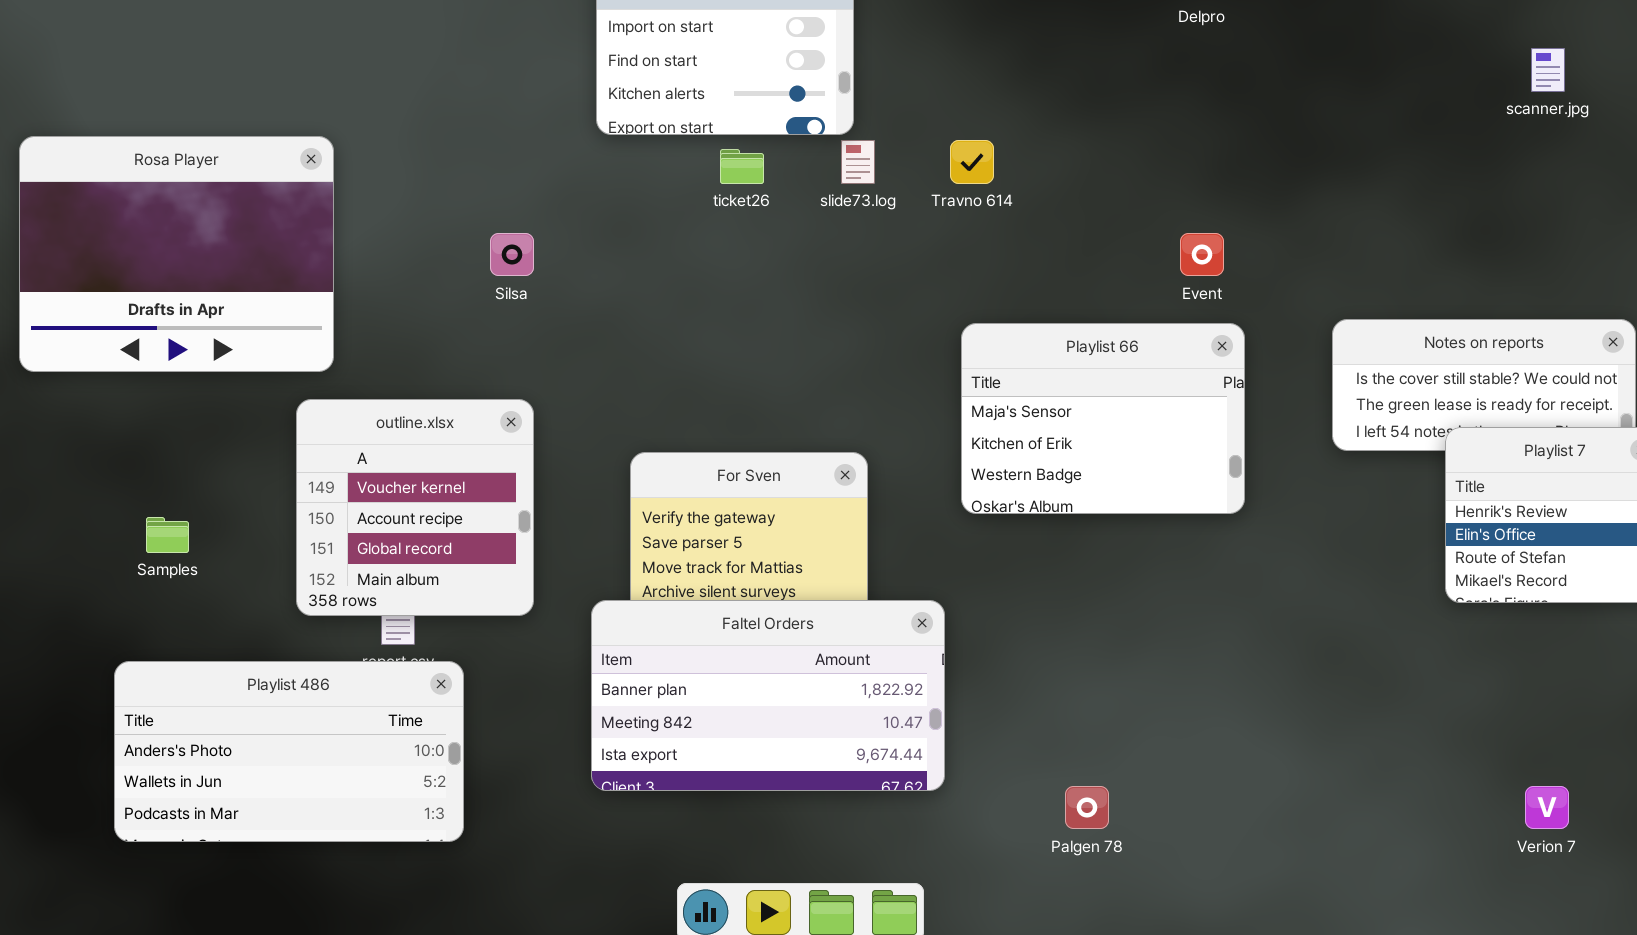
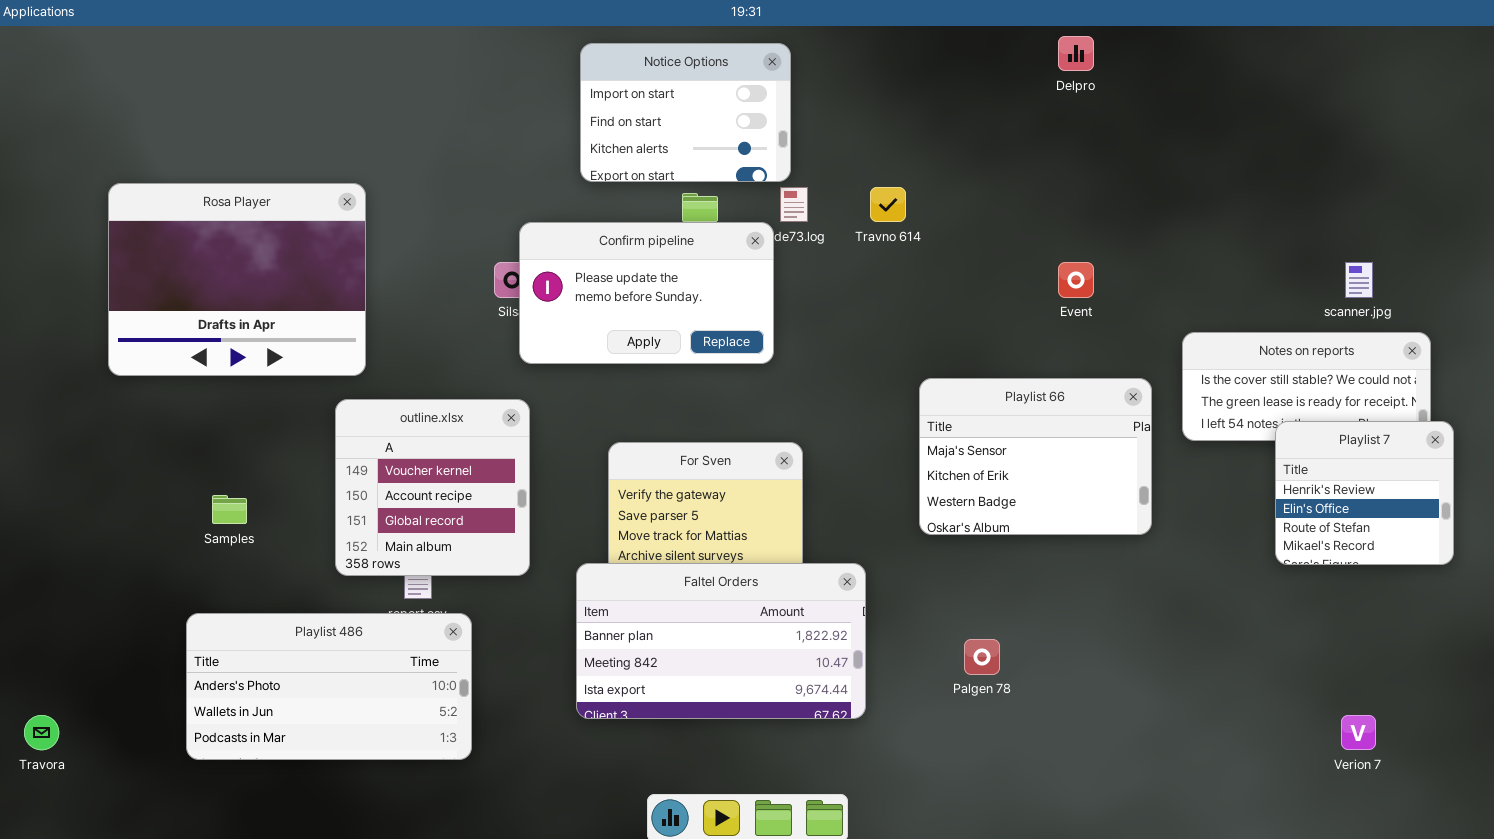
scanner.jpg: [1531,48,1565,92] -> [1345,262,1373,298], moved
Confirm pipeline: none -> [519,222,774,364], opened
Playlist 66: [961,323,1245,514] -> [919,378,1152,535], moved
Palgen 78: [1065,786,1109,829] -> [964,639,1000,675], moved

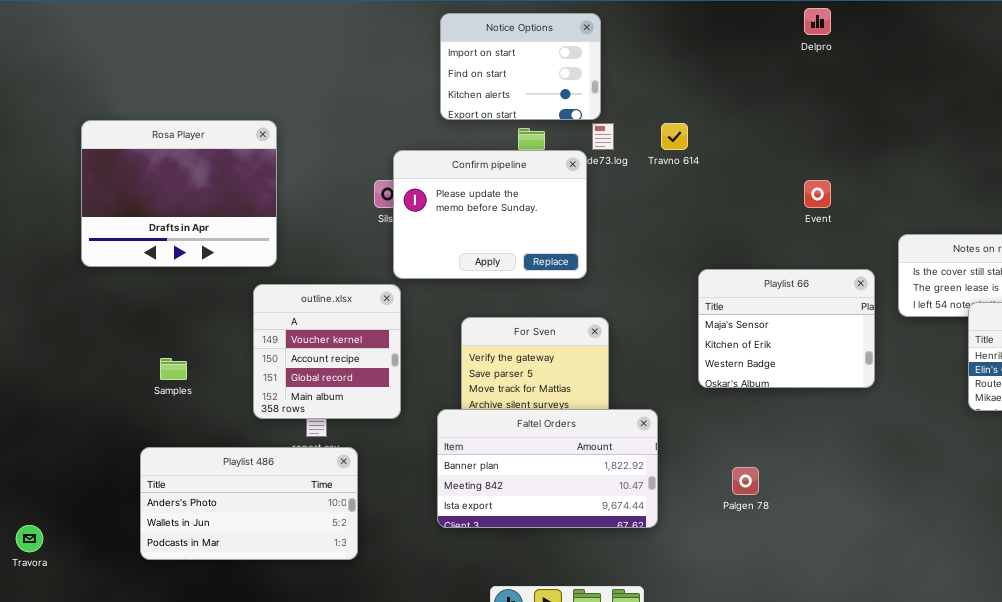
Confirm pipeline: [519,222,774,364] -> [393,150,587,279], resized

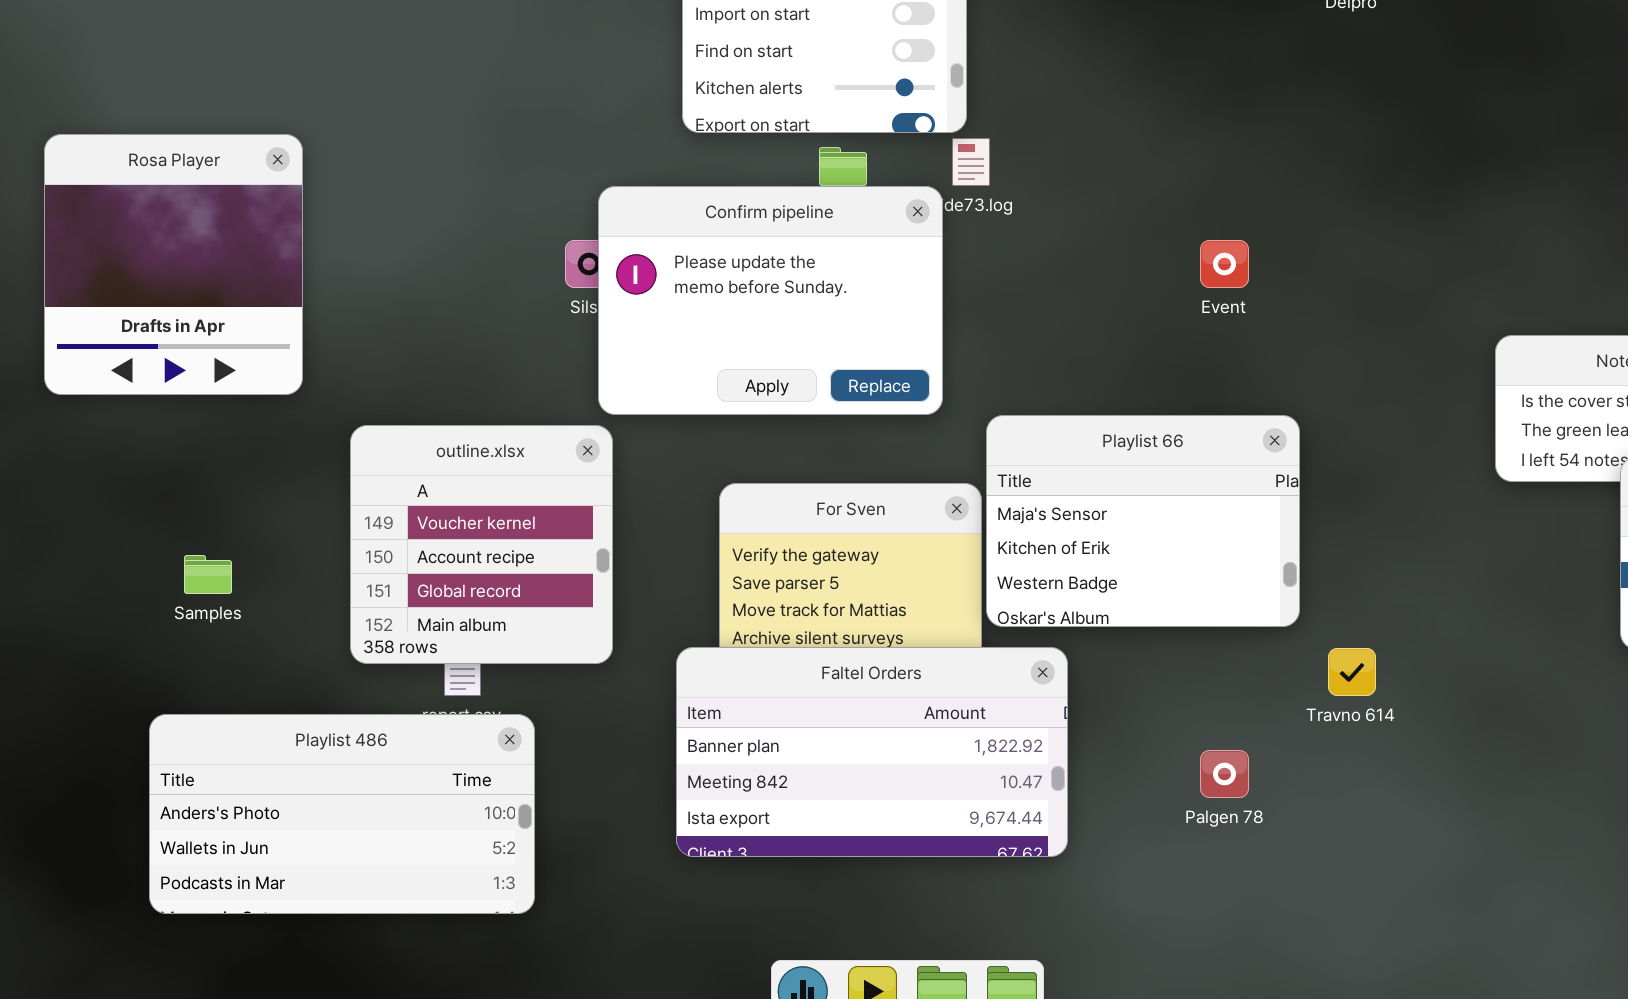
Rosa Player: [81,120,277,267] -> [44,134,303,395], resized
Travno 614: [661,123,688,150] -> [1328,648,1376,696], moved
Event: [804,180,831,208] -> [1200,240,1249,288], moved
Playlist 66: [698,269,875,388] -> [986,415,1300,627], moved

